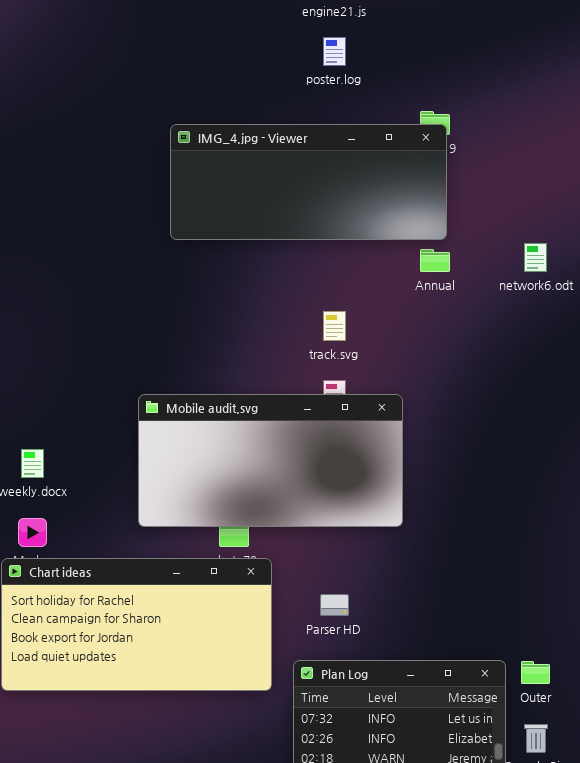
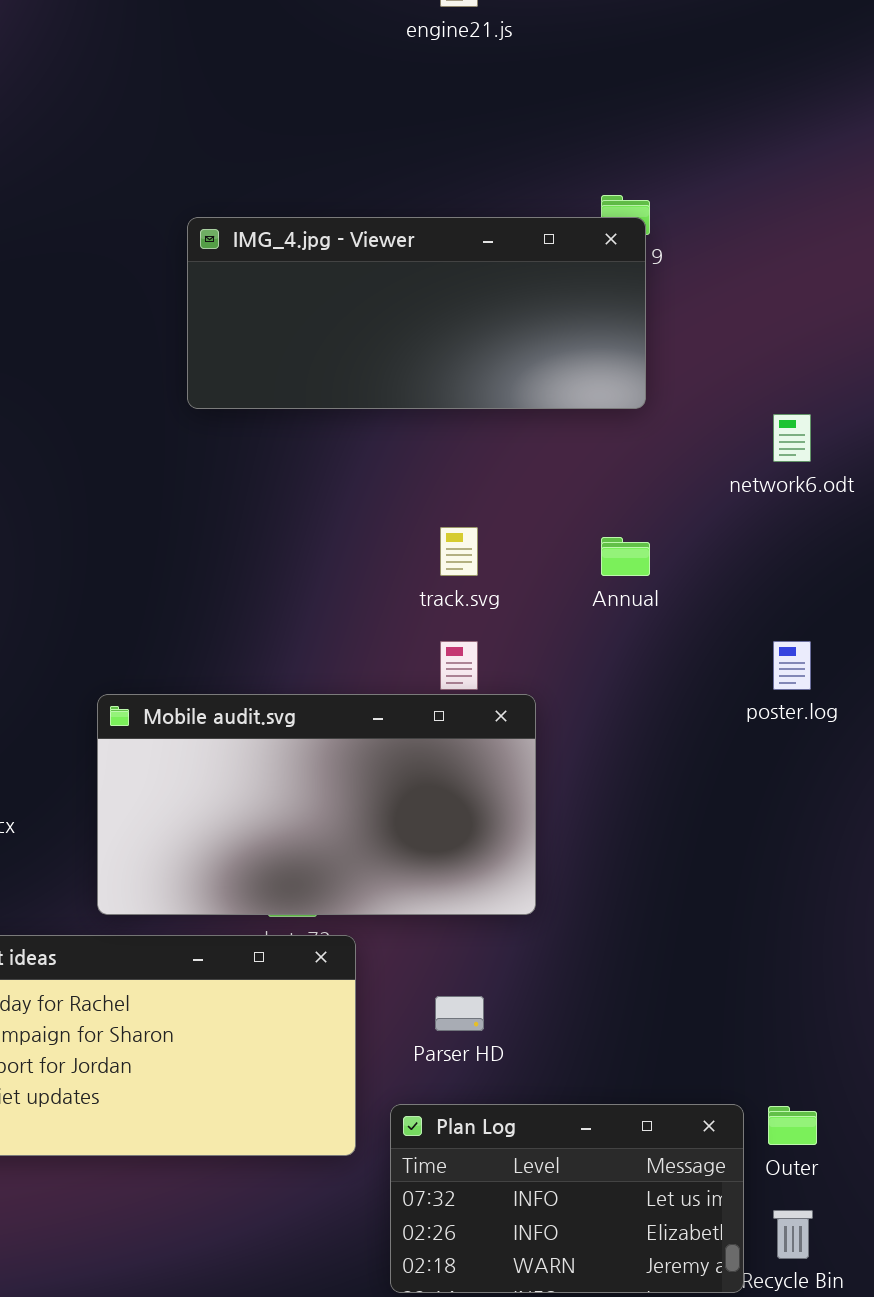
poster.log: [323,37,346,66] -> [773,641,811,690], moved
Annual: [420,249,450,272] -> [601,537,650,576], moved
Mobile audit.svg: [138,394,403,527] -> [97,694,536,915], moved

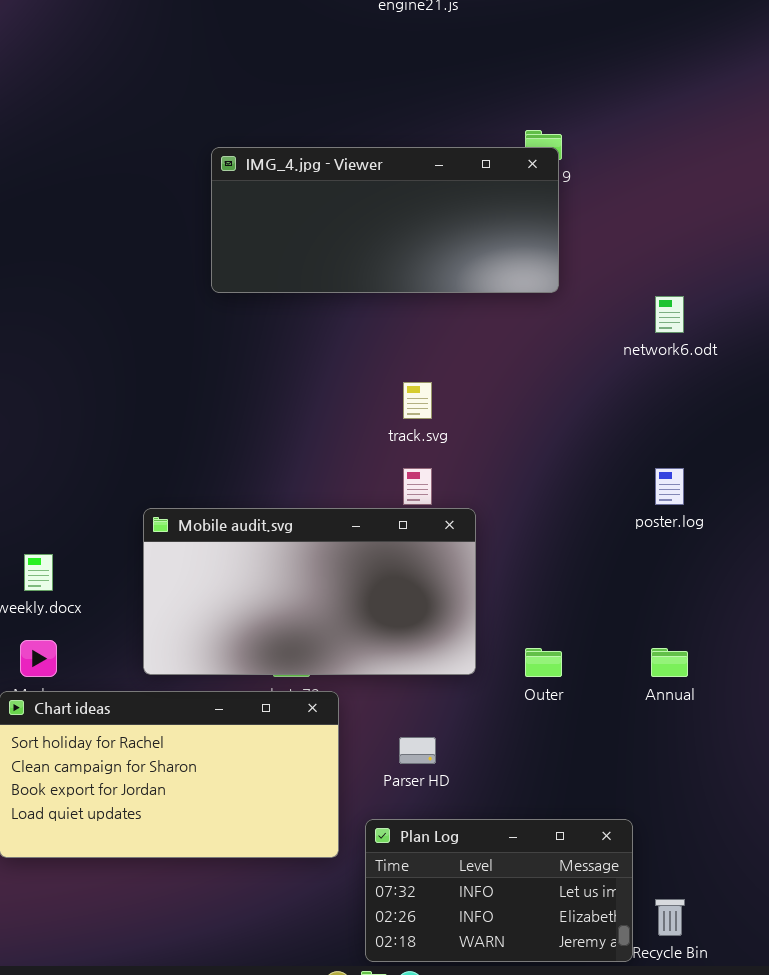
Annual: [601,537,650,576] -> [651,648,688,677], moved
Outer: [768,1106,817,1145] -> [525,648,562,677], moved

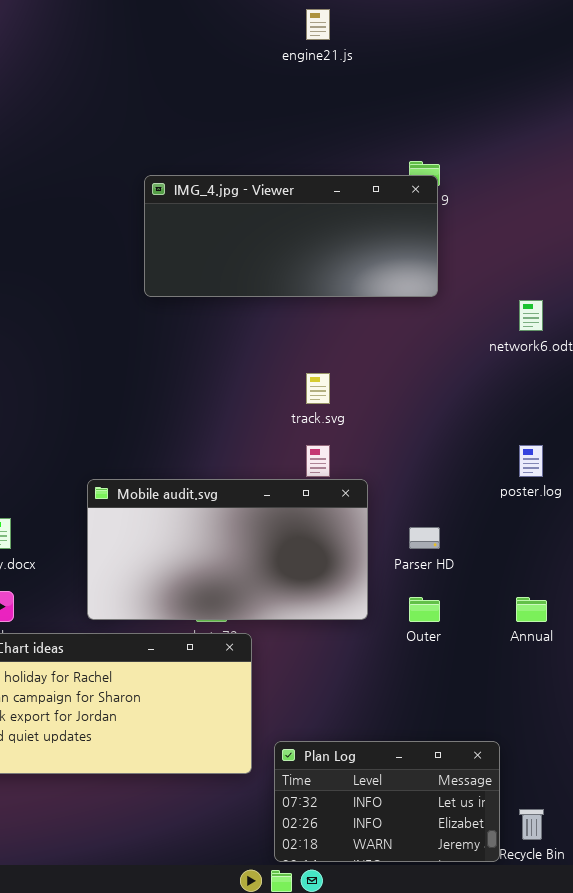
Parser HD: [399,737,436,764] -> [409,527,440,549], moved

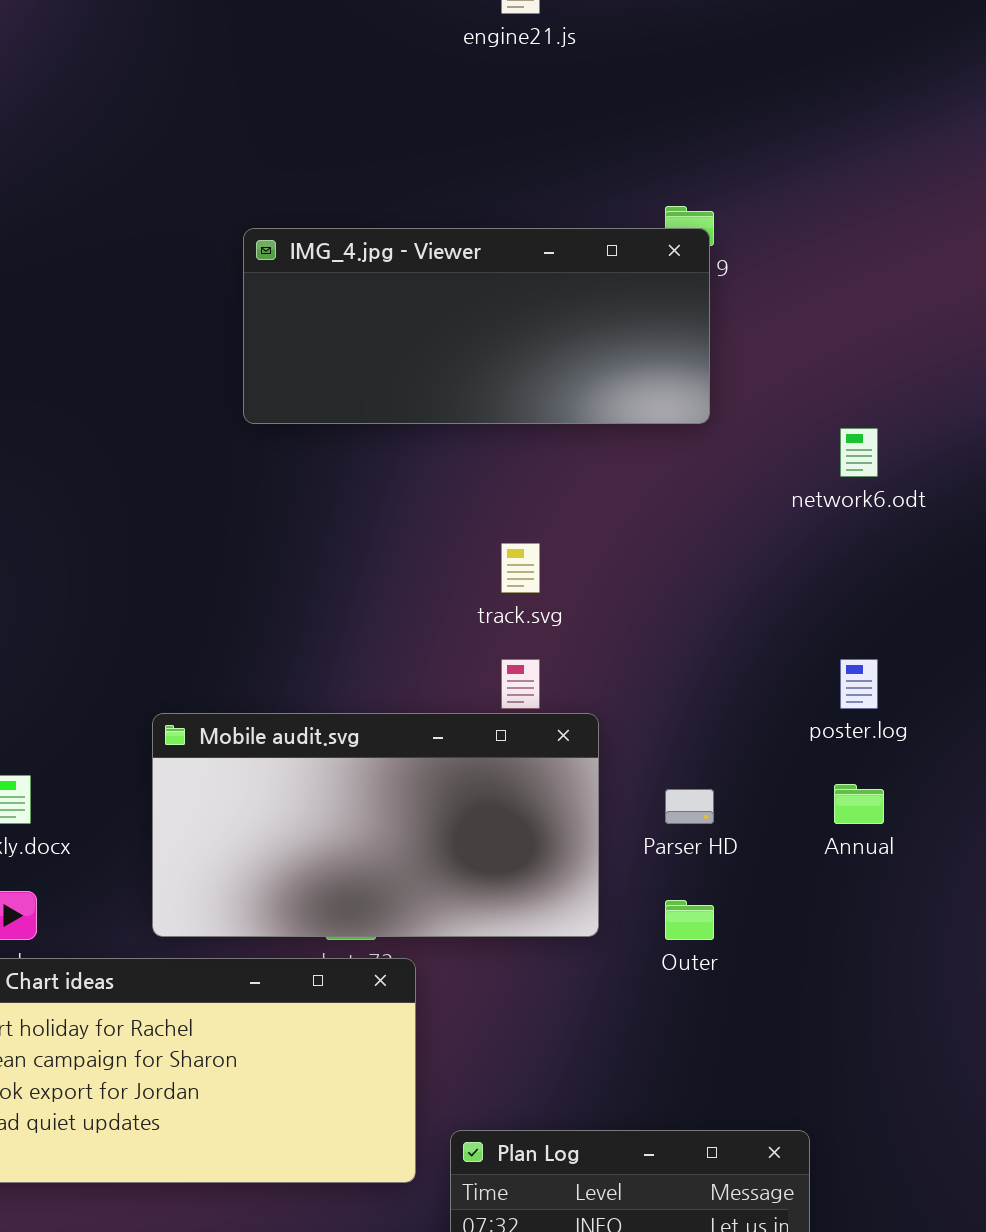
Annual: [516,597,547,622] -> [834,784,884,824], moved

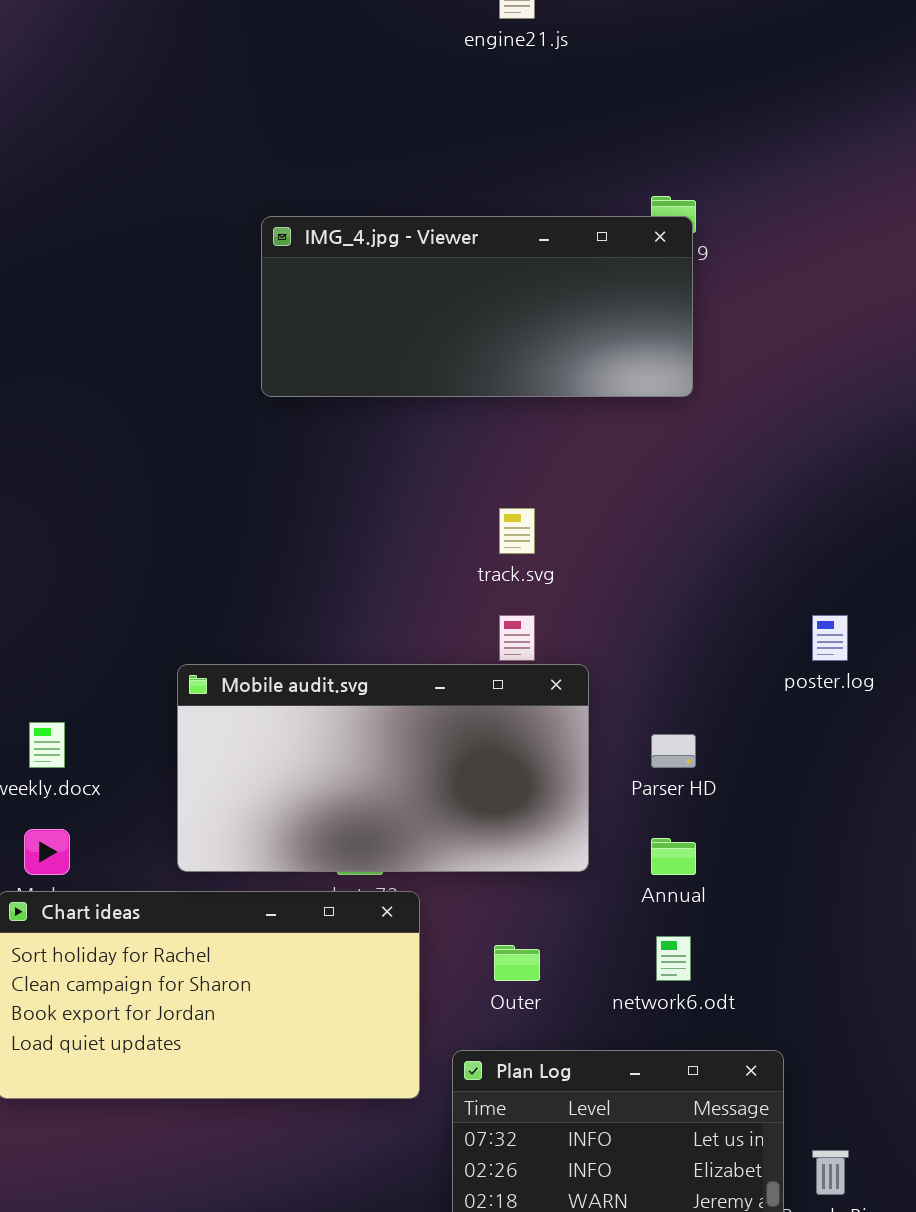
network6.odt: [840,428,878,477] -> [656,936,691,981], moved
Annual: [834,784,884,824] -> [651,838,696,875], moved
Outer: [665,900,714,940] -> [494,945,540,981], moved

